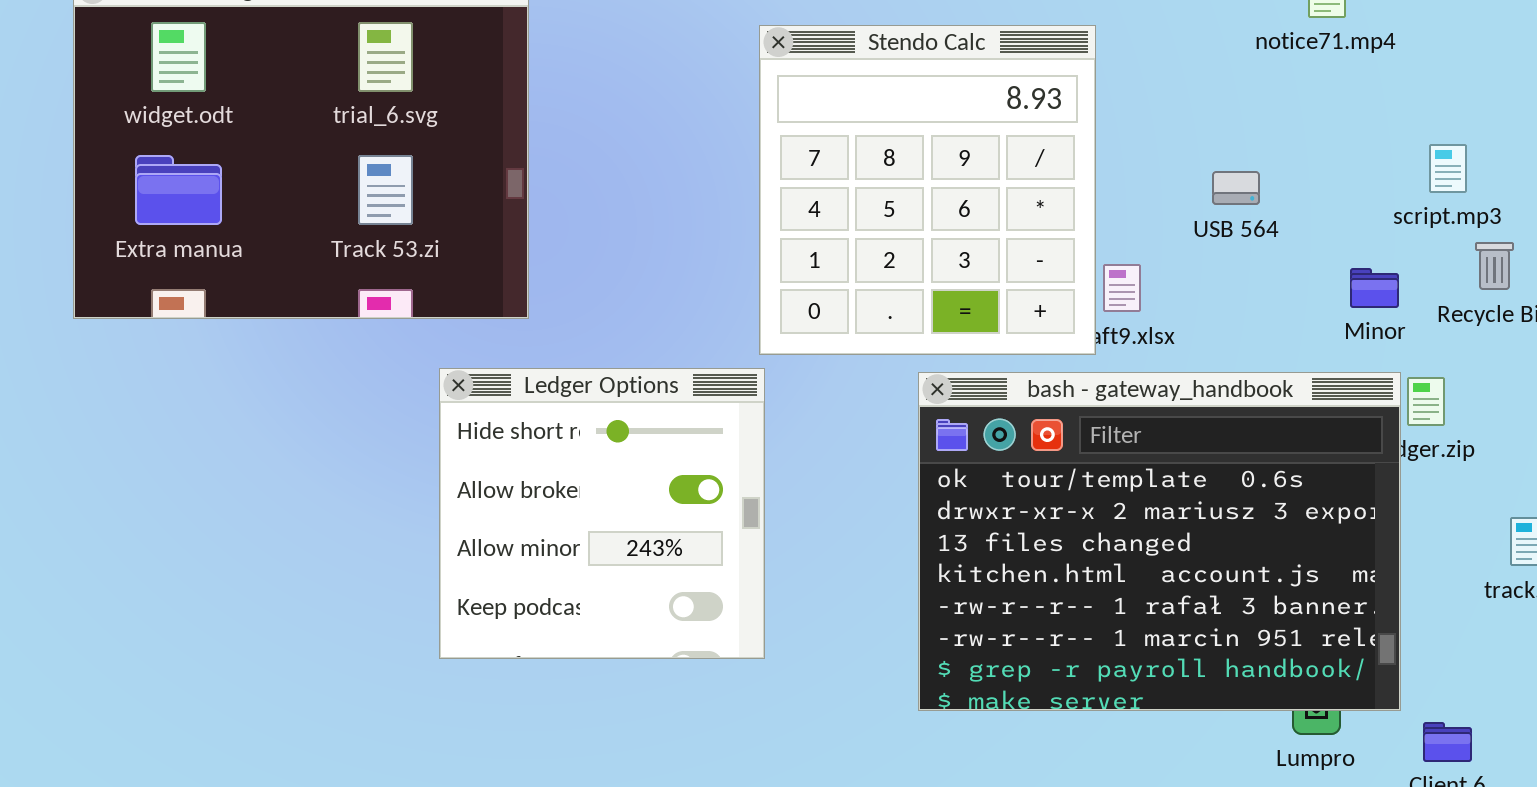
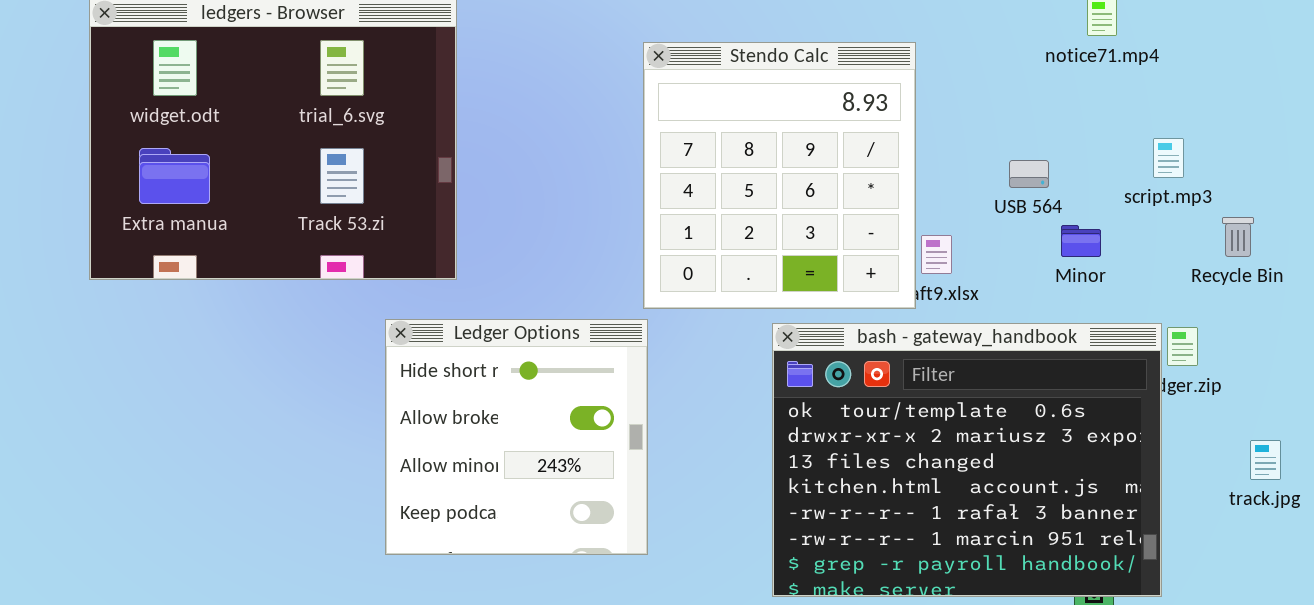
script.mp3: [1429,144,1467,193] -> [1153,138,1184,178], moved
Minor: [1350,268,1399,308] -> [1061,225,1101,257], moved

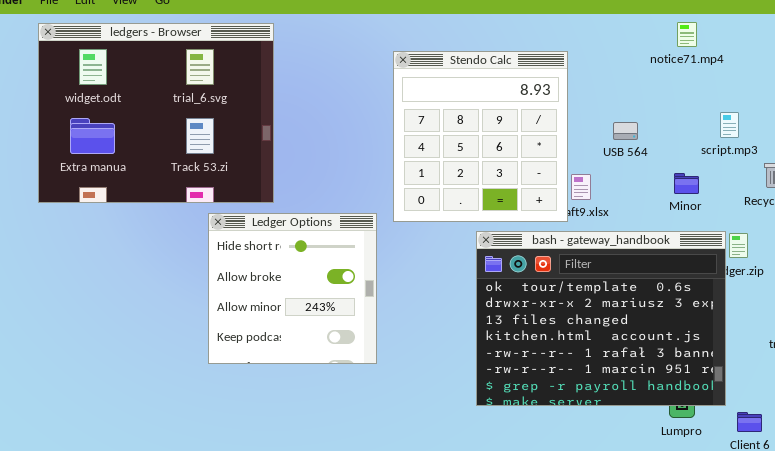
USB 564: [1009,160,1049,188] -> [613,122,638,140], moved
Minor: [1061,225,1101,257] -> [674,173,699,194], moved
Ledger Options: [385,319,648,555] -> [208,213,377,364], moved

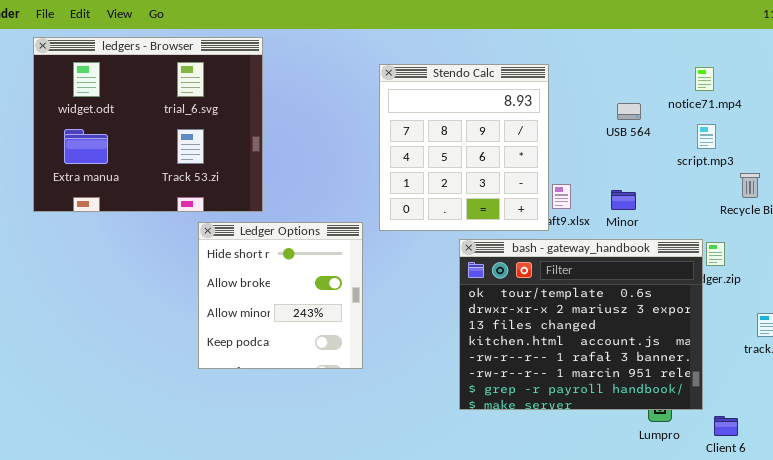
notice71.mp4: [677,22,697,47] -> [695,67,714,91], moved
USB 564: [613,122,638,140] -> [617,103,641,120], moved
Minor: [674,173,699,194] -> [611,190,636,210], moved

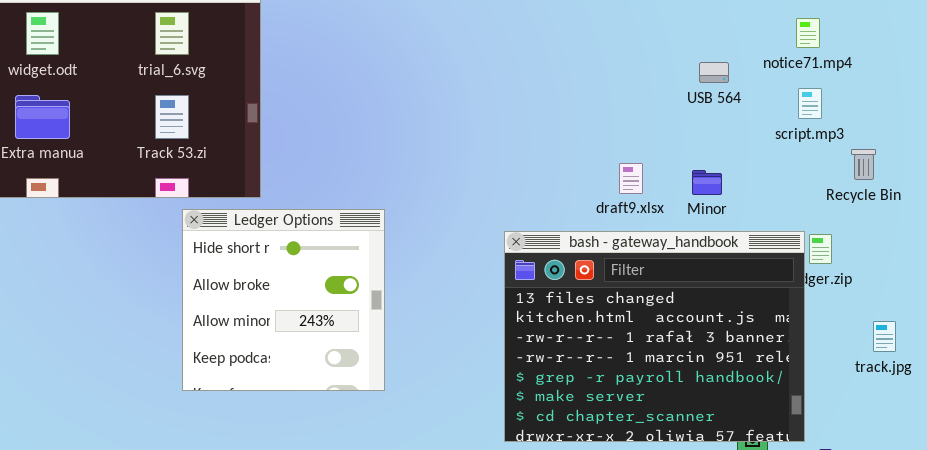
Stendo Calc: [379,64,549,231] -> none, closed
bash - gateway_handbook: [459,239,703,410] -> [504,231,805,442], scrolled down 2 rows

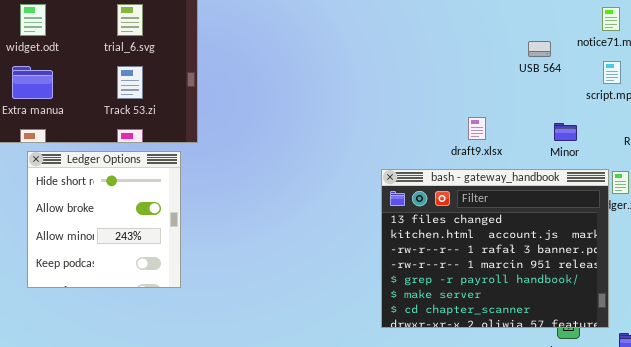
Minor: [692,170,722,195] -> [554,123,577,141], moved
Ledger Options: [182,209,385,391] -> [27,151,181,288], moved

